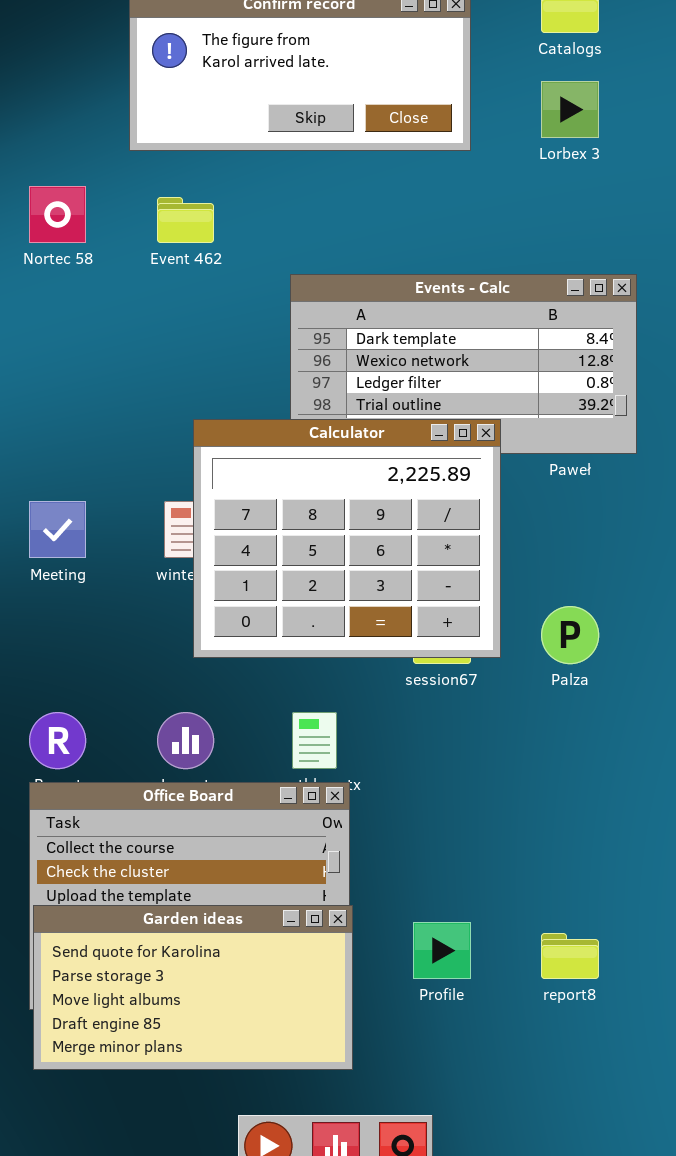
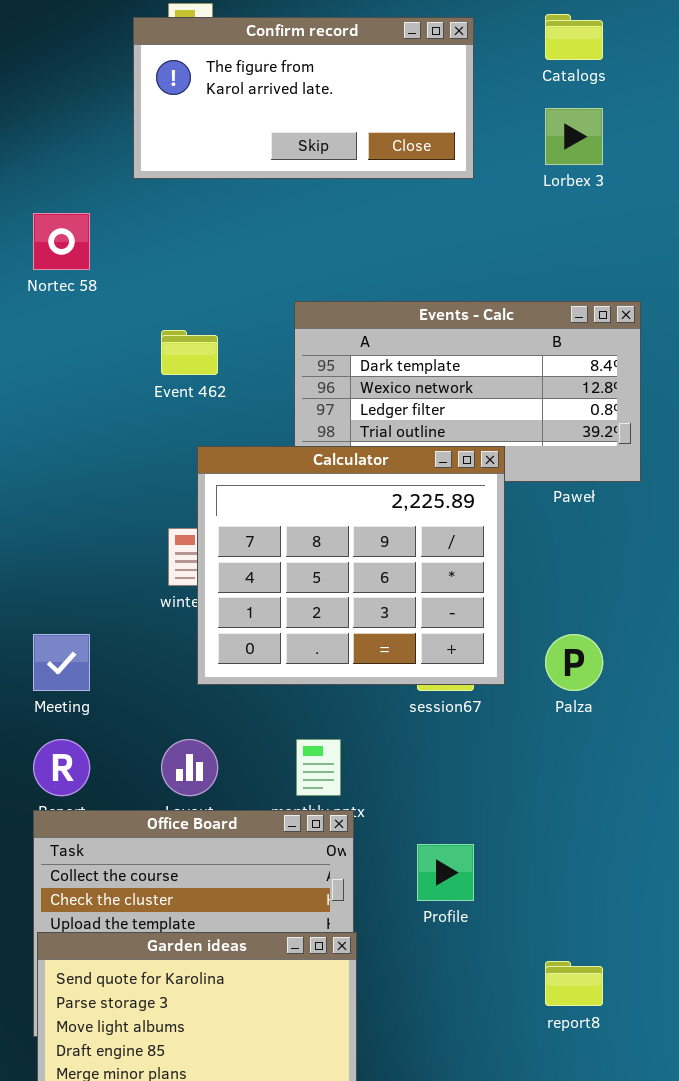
Event 462: [157,197,214,243] -> [161,330,218,375], moved
Meeting: [29,501,86,558] -> [33,634,90,691], moved
Profile: [413,922,471,979] -> [417,844,474,901], moved

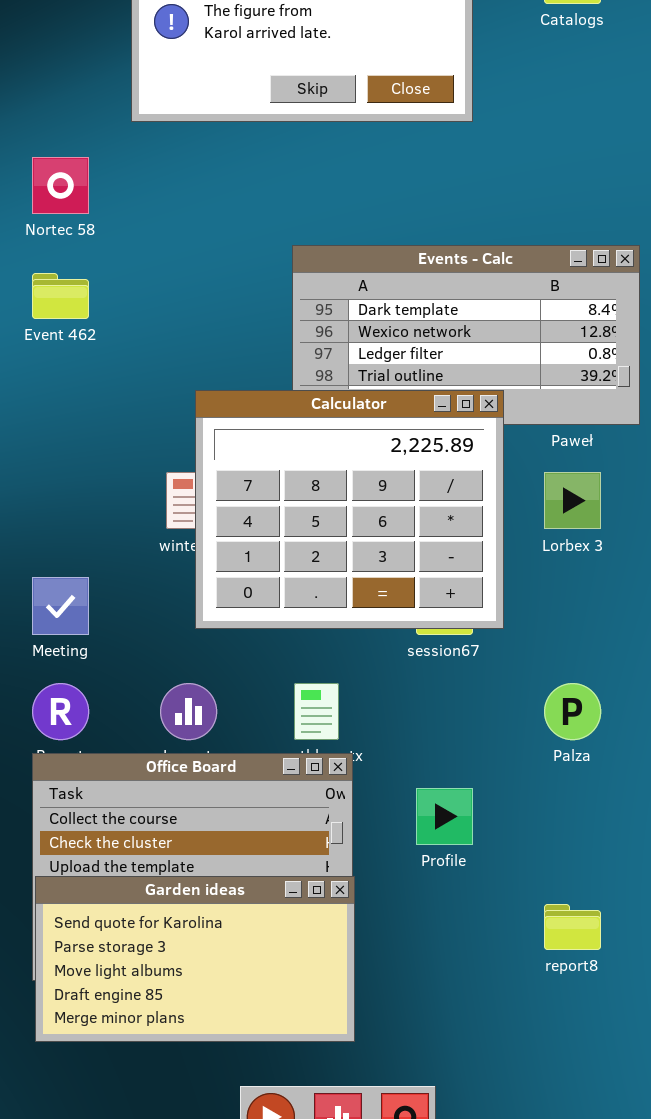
Lorbex 3: [545,108,603,165] -> [544,472,601,529], moved
Event 462: [161,330,218,375] -> [32,273,89,319], moved
Palza: [545,634,603,691] -> [544,683,601,740], moved

